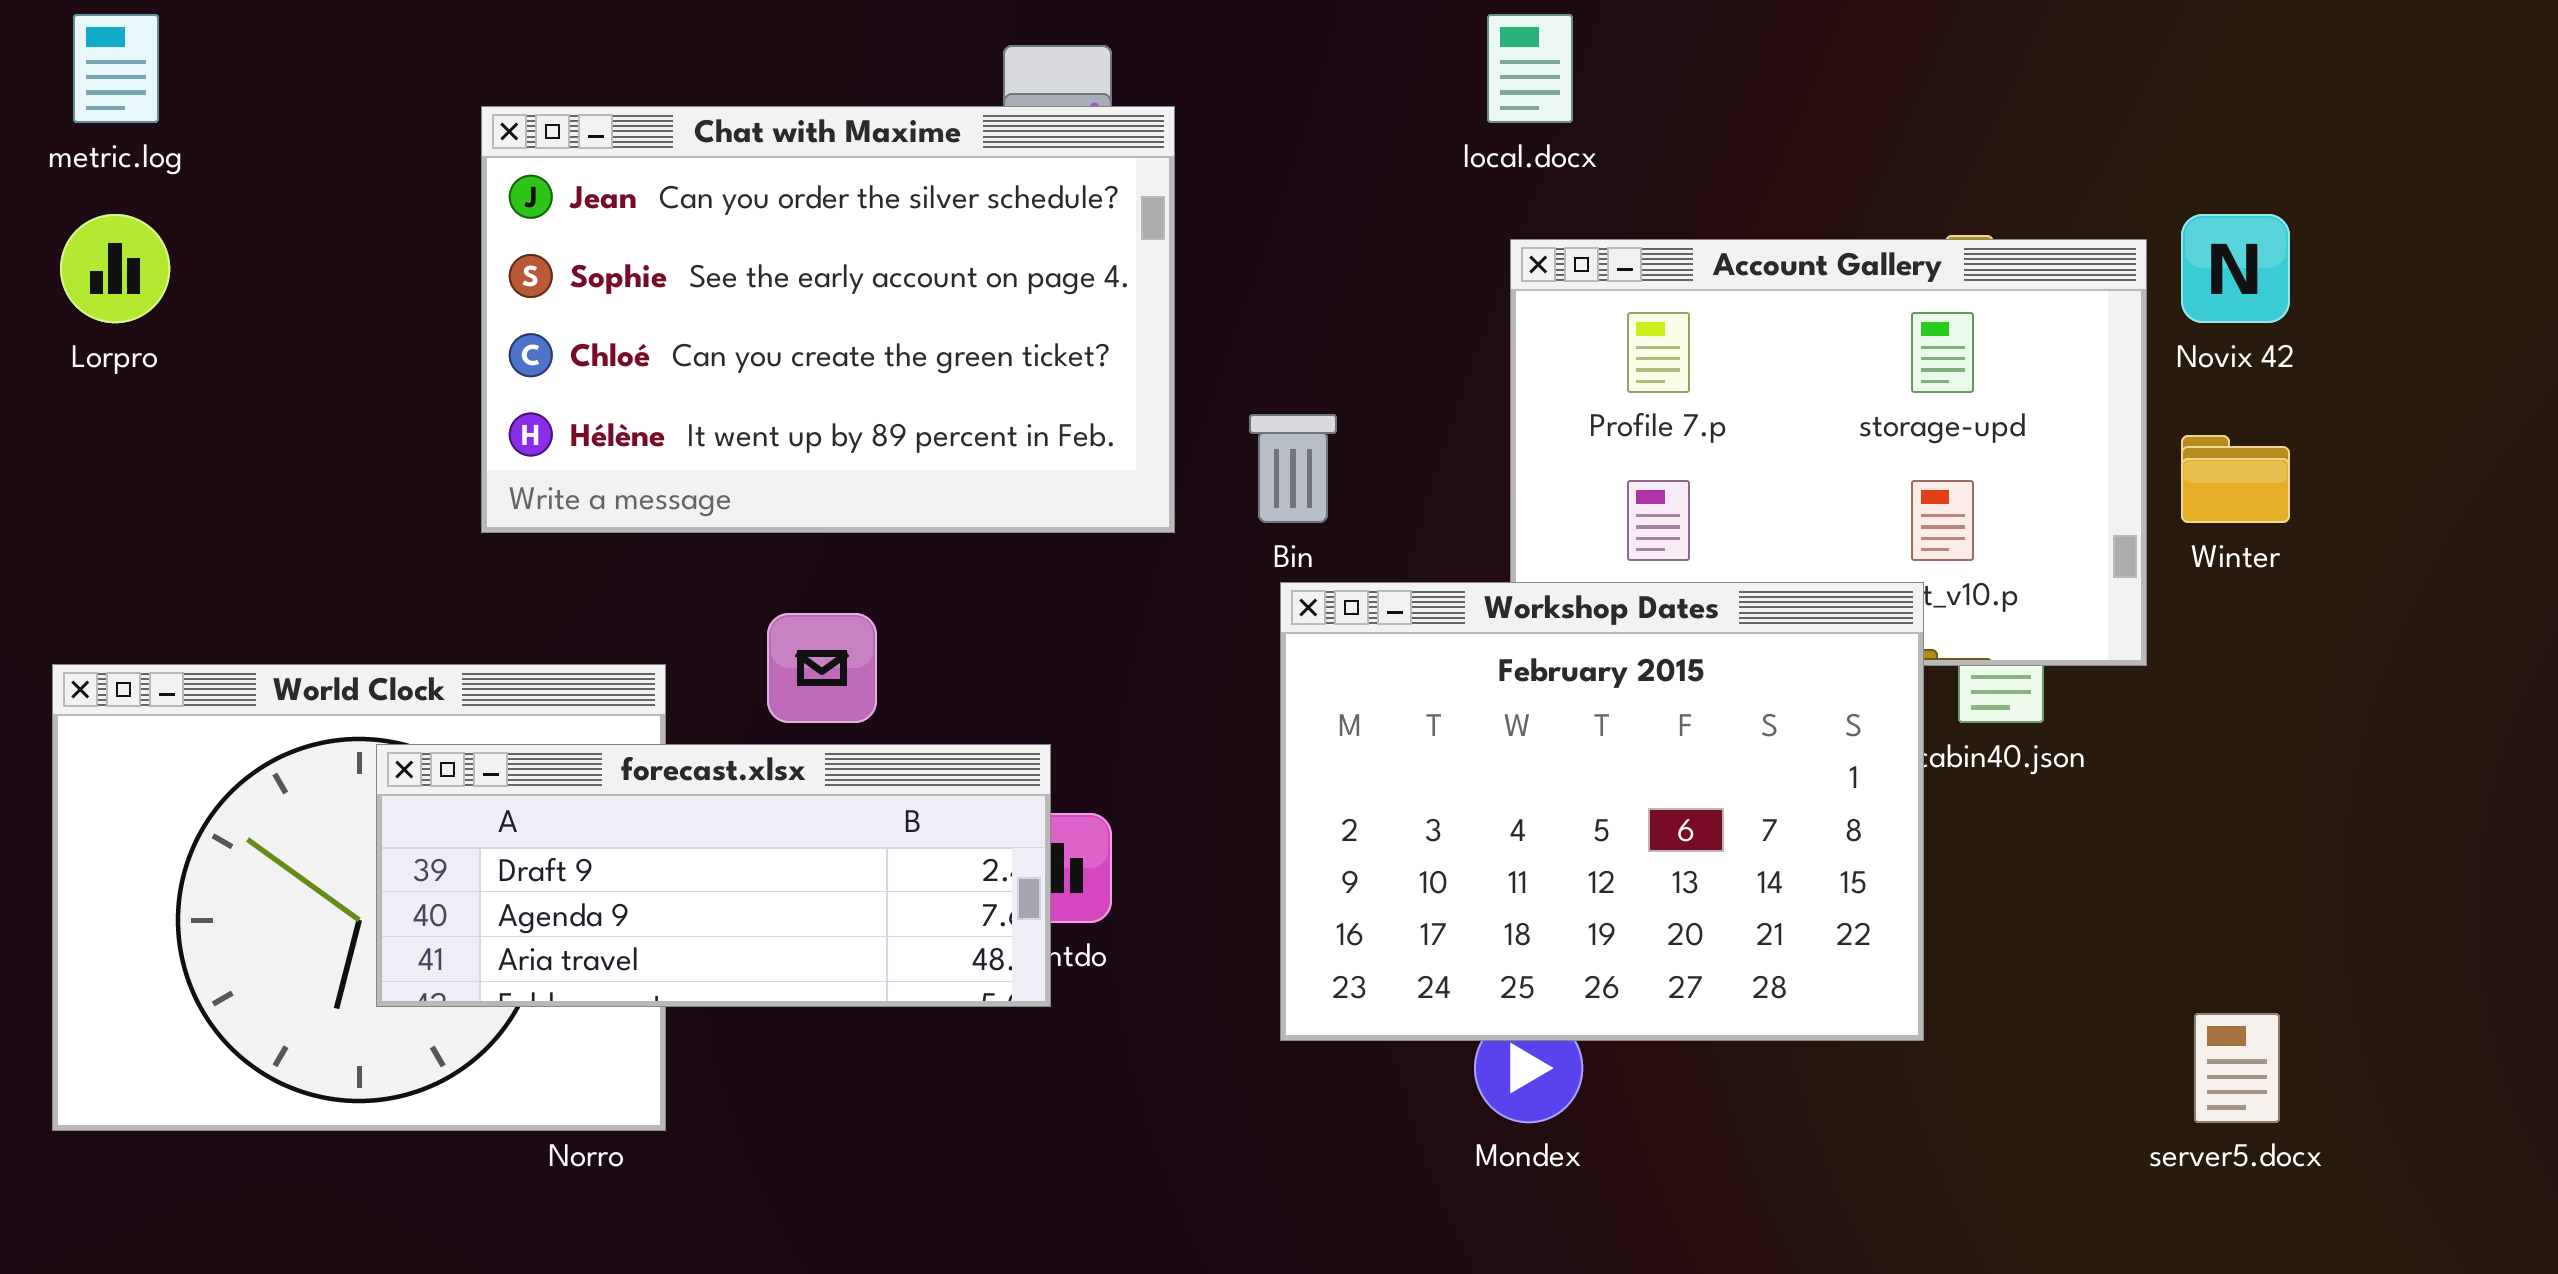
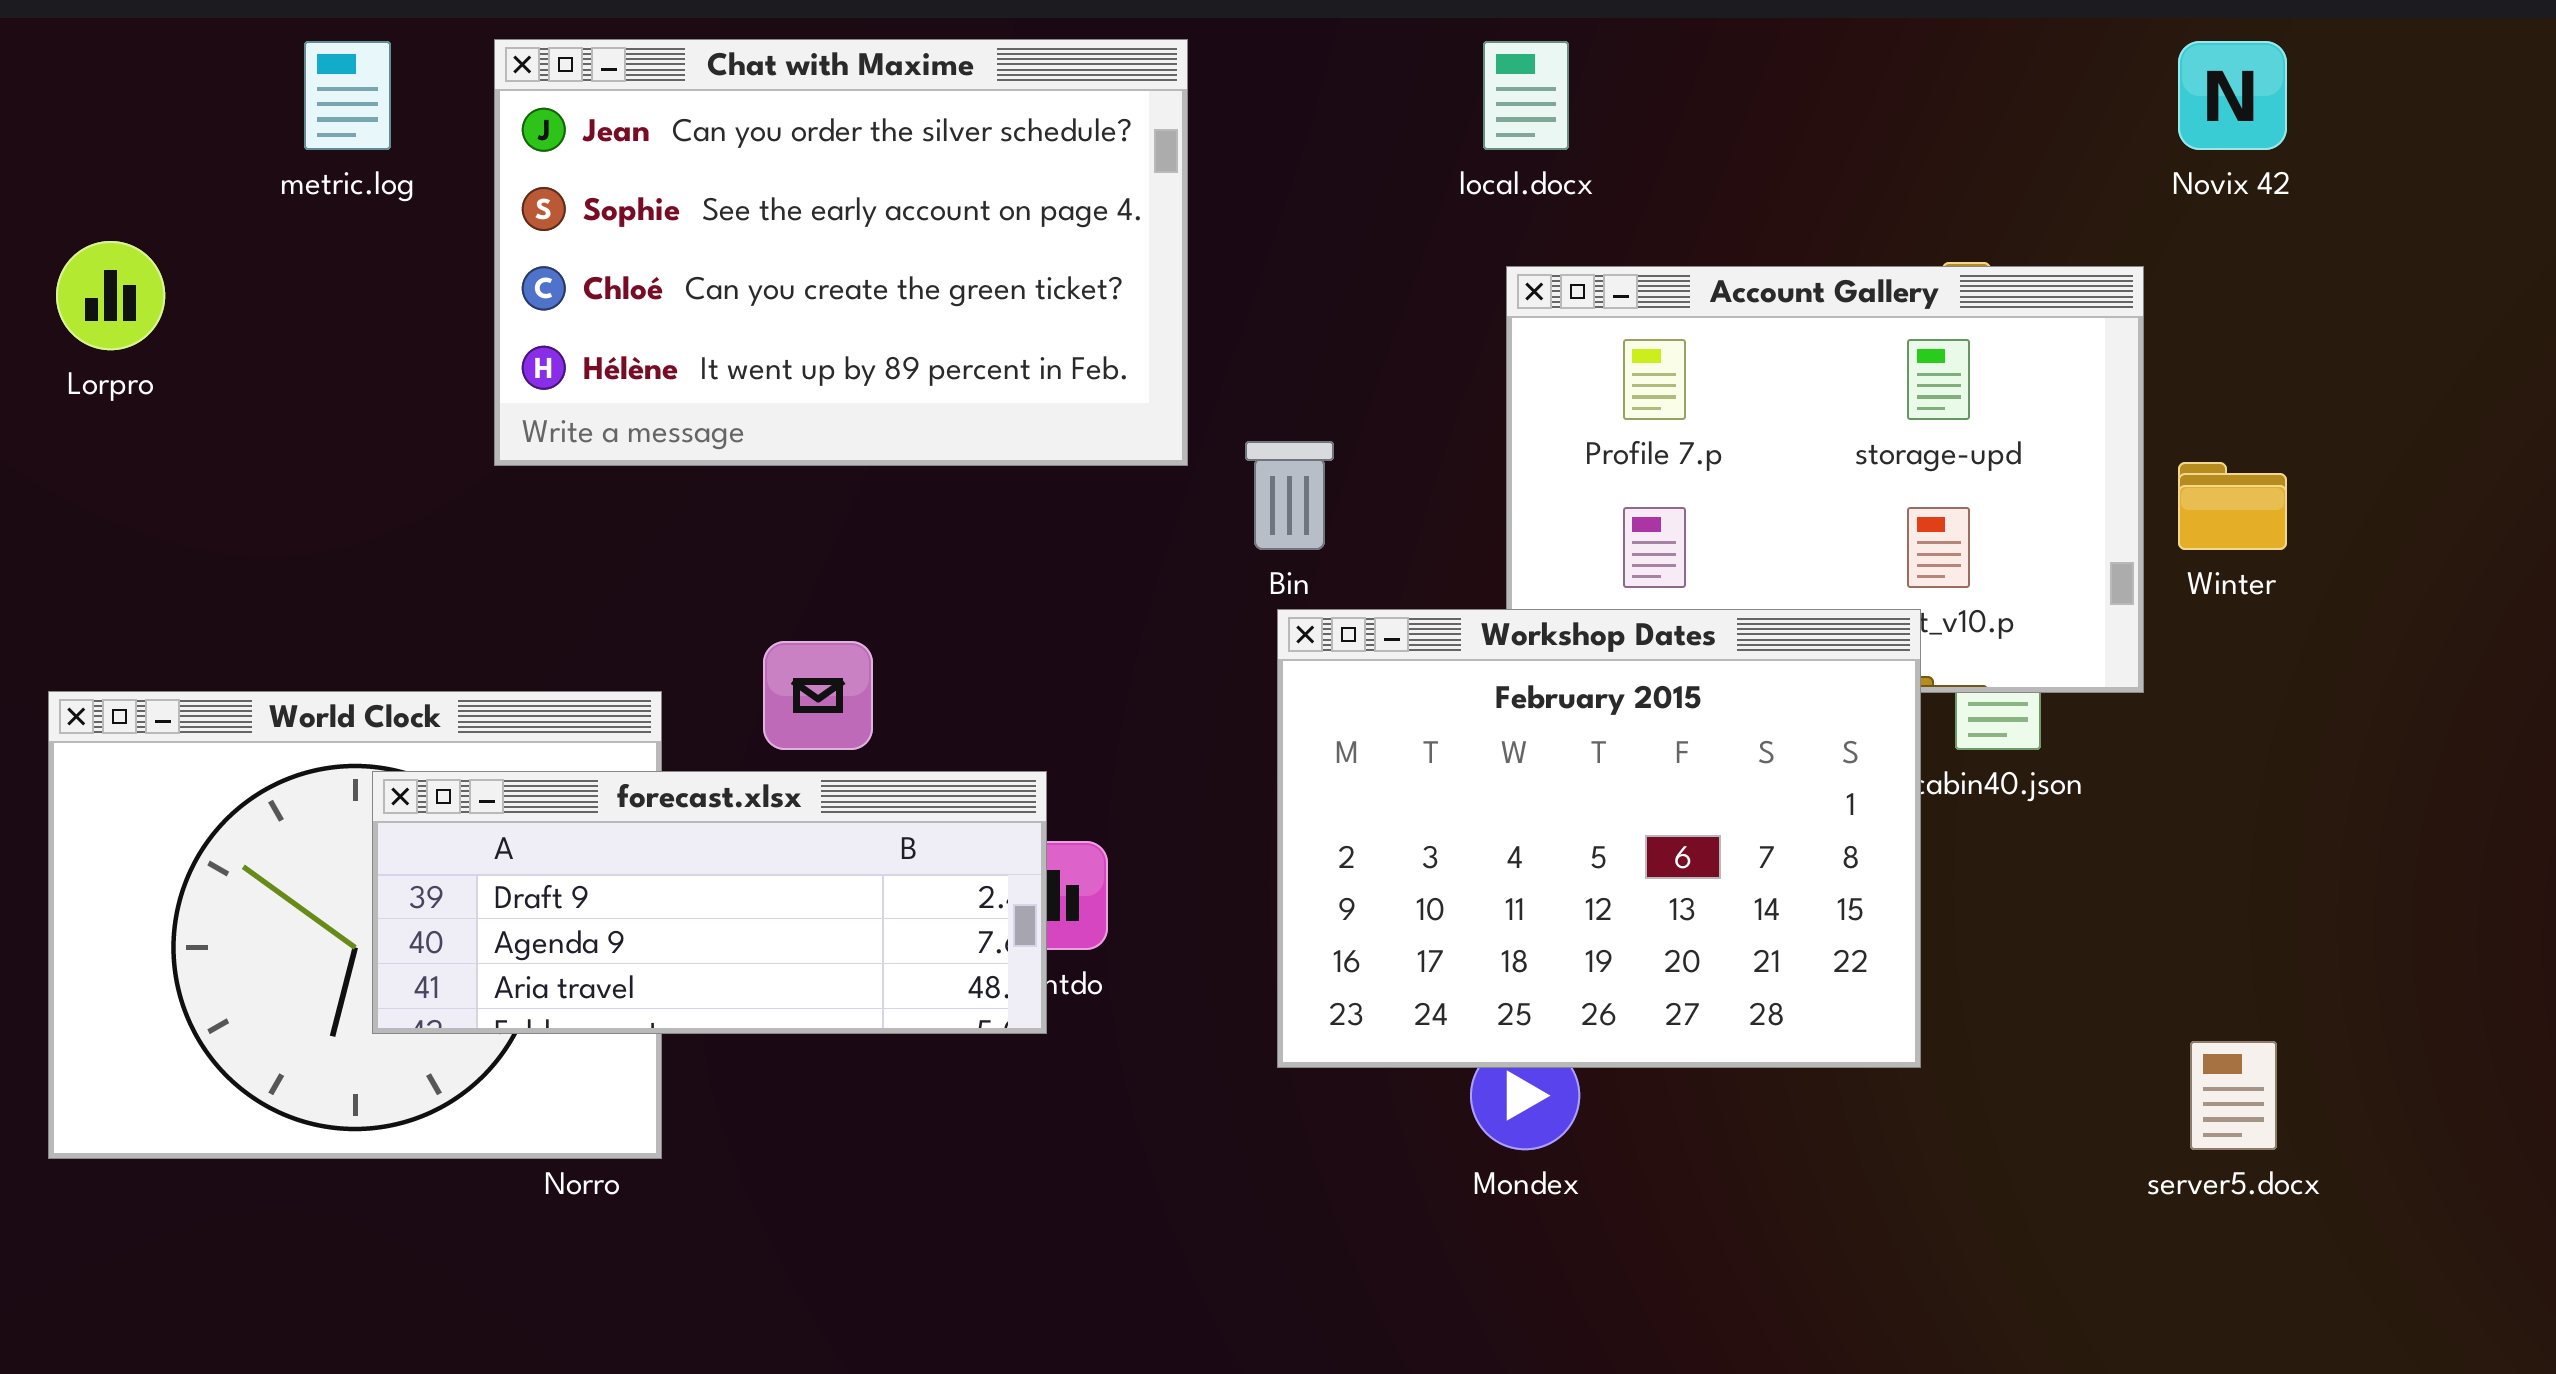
metric.log: [73,14,159,123] -> [304,41,391,150], moved
Chat with Maxime: [481,106,1175,533] -> [494,39,1188,466], moved
Novix 42: [2181,214,2290,323] -> [2178,41,2287,150], moved

